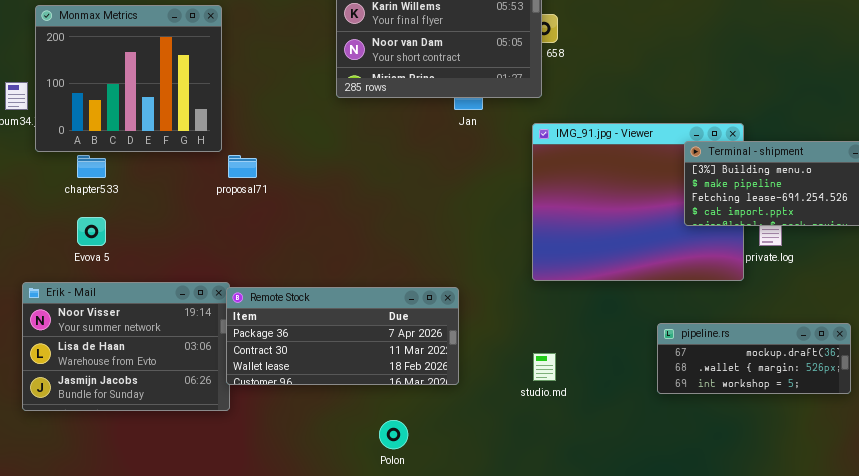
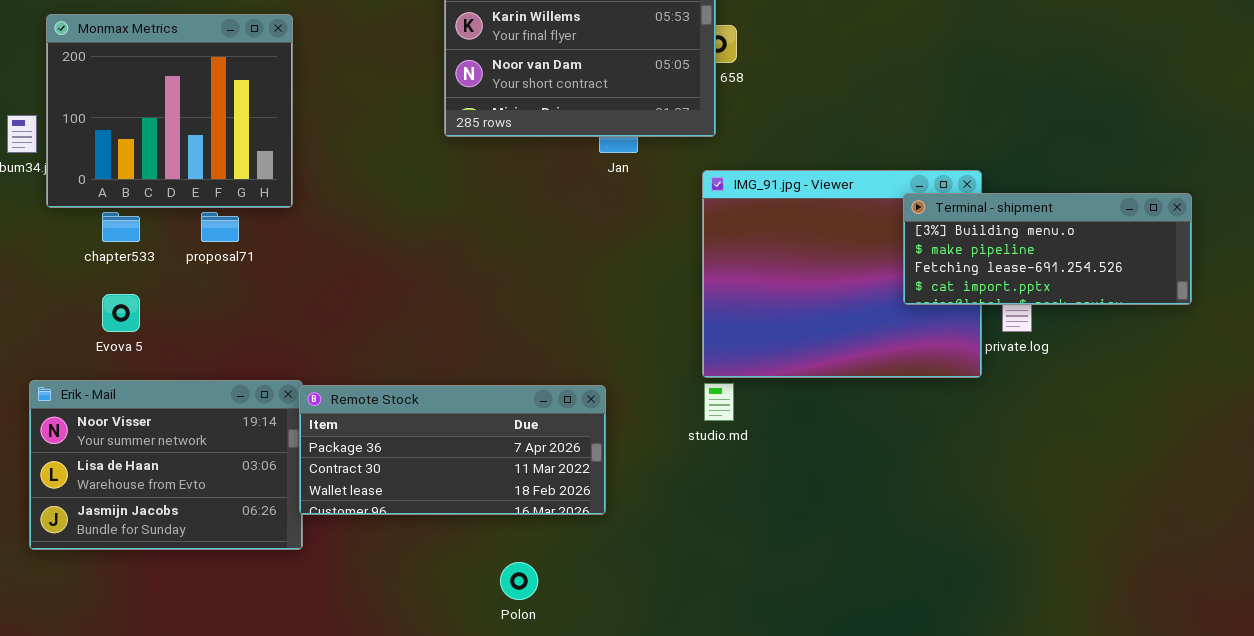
proposal71: [228,155,257,178] -> [201,212,239,242], moved
pipeline.rs: [657,323,851,394] -> none, closed
studio.md: [533,353,556,381] -> [704,383,734,421], moved

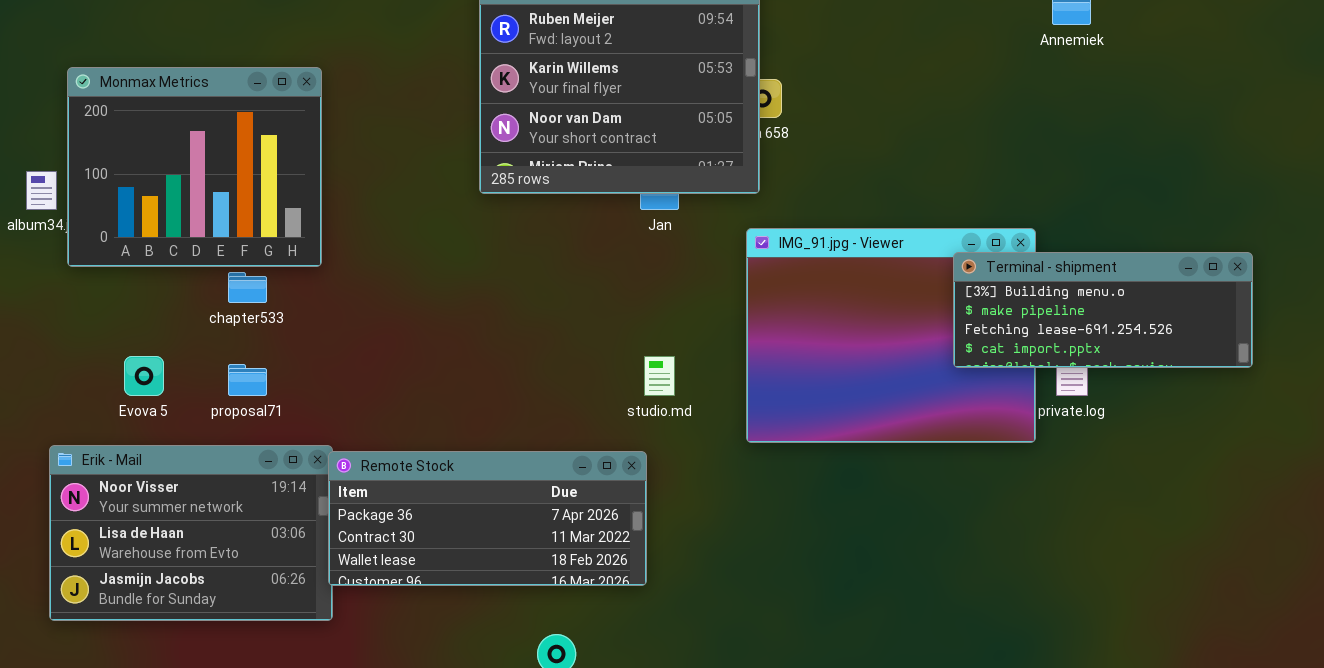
chapter533: [102,212,140,242] -> [228,272,267,303], moved
proposal71: [201,212,239,242] -> [228,364,267,396], moved
studio.md: [704,383,734,421] -> [644,356,675,396], moved

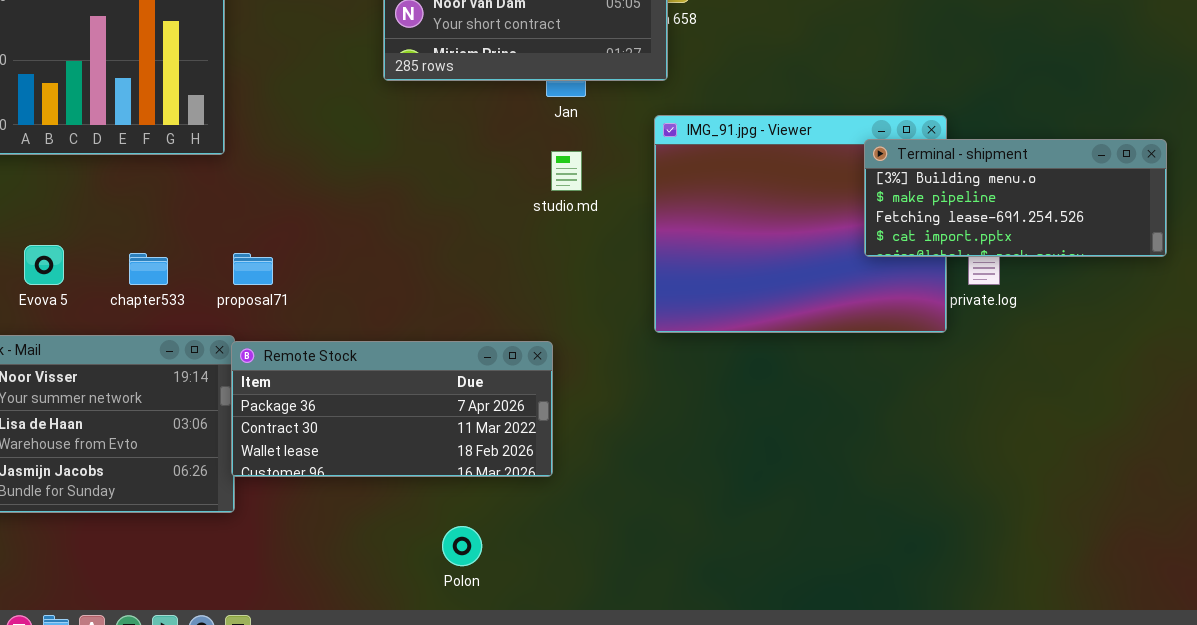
chapter533: [228,272,267,303] -> [129,253,168,285], moved
studio.md: [644,356,675,396] -> [551,151,582,191], moved
proposal71: [228,364,267,396] -> [233,253,273,285], moved

